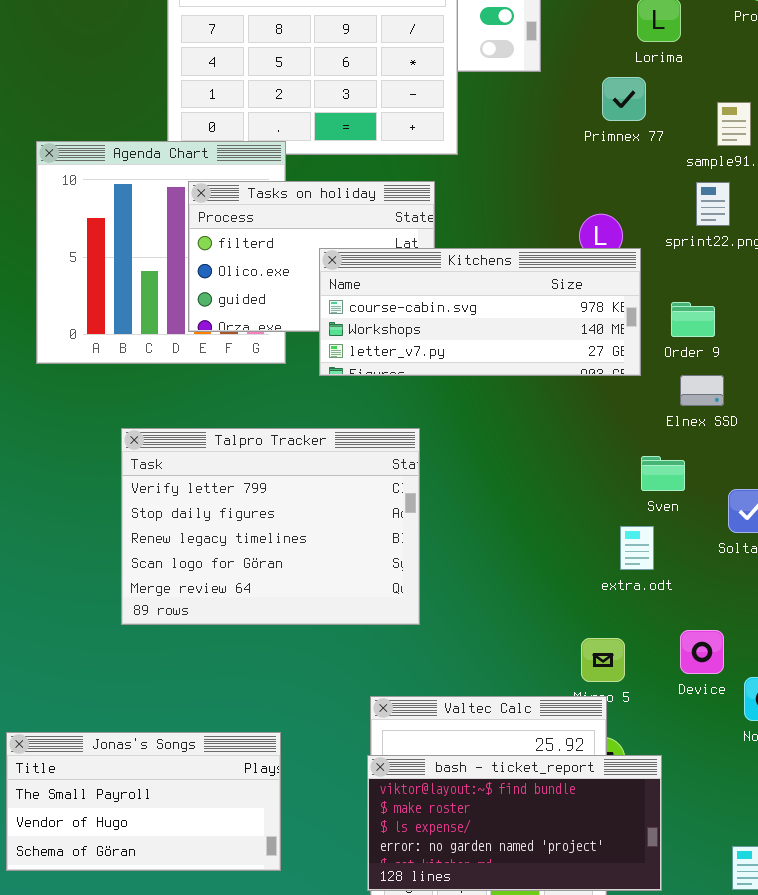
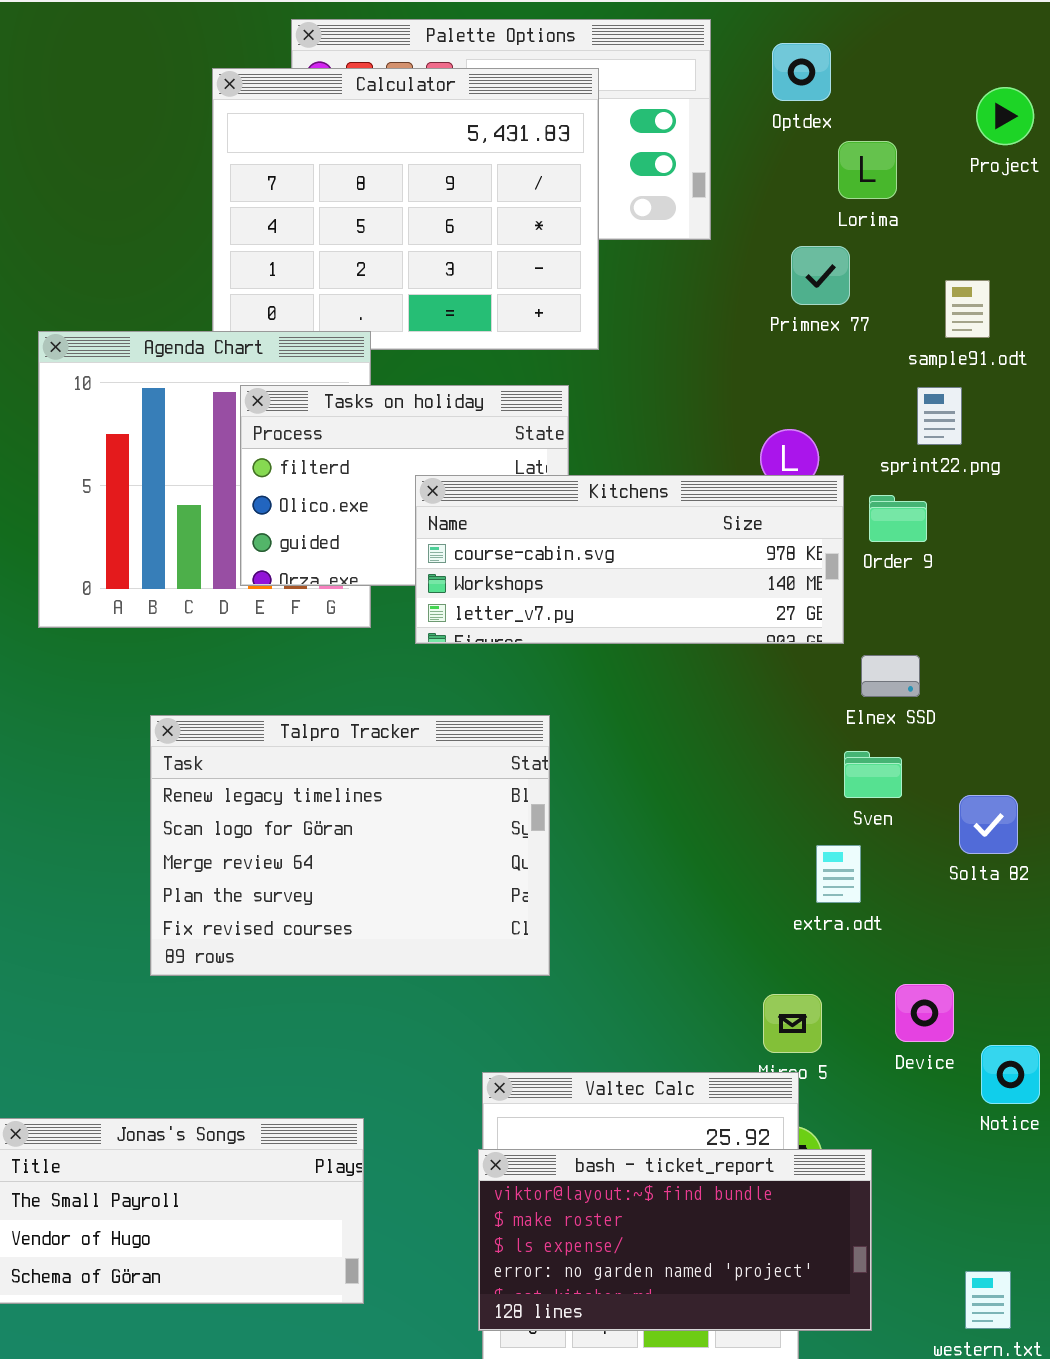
Order 9: [671,302,715,337] -> [869,495,927,542], moved
Elnex SSD: [680,375,724,406] -> [861,655,920,697], moved
Talpro Tracker: [121,428,420,625] -> [150,715,550,976], scrolled down 2 rows

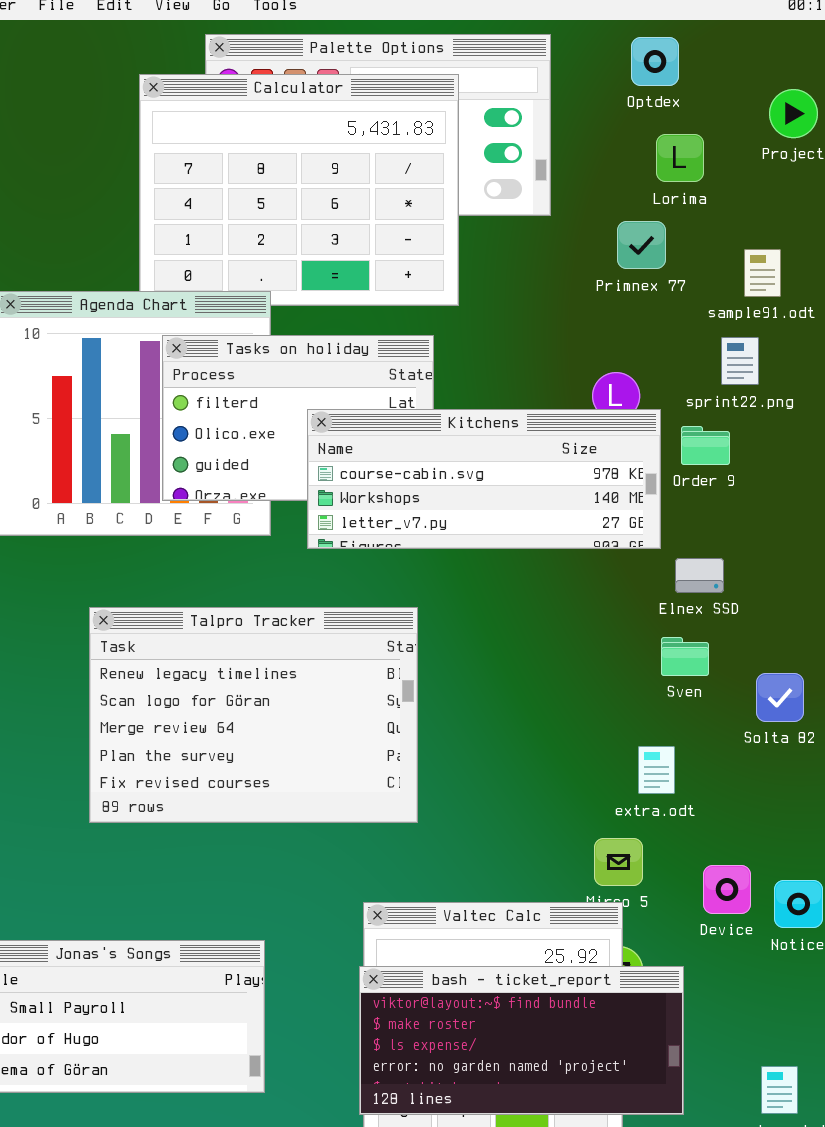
Optdex: [772,43,831,101] -> [631,37,679,86], moved
extra.odt: [816,845,861,903] -> [638,746,675,794], moved
Device: [895,984,954,1042] -> [703,865,751,914], moved

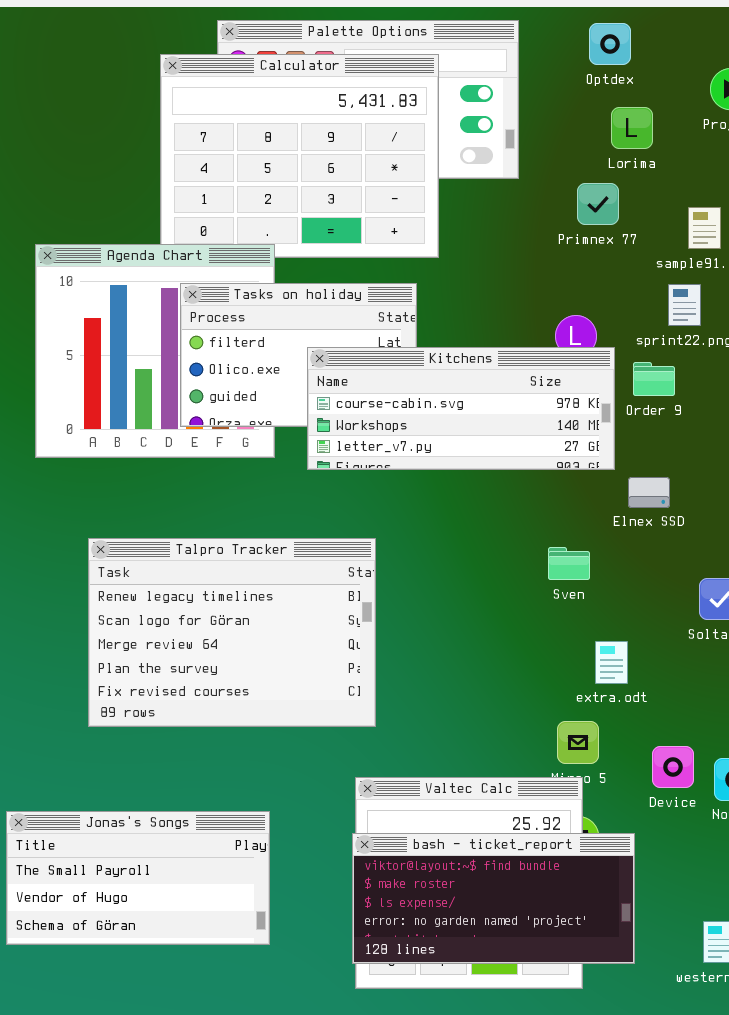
Talpro Tracker: [89,607,418,823] -> [88,538,376,727], moved
Sven: [661,637,709,676] -> [548,547,590,580], moved

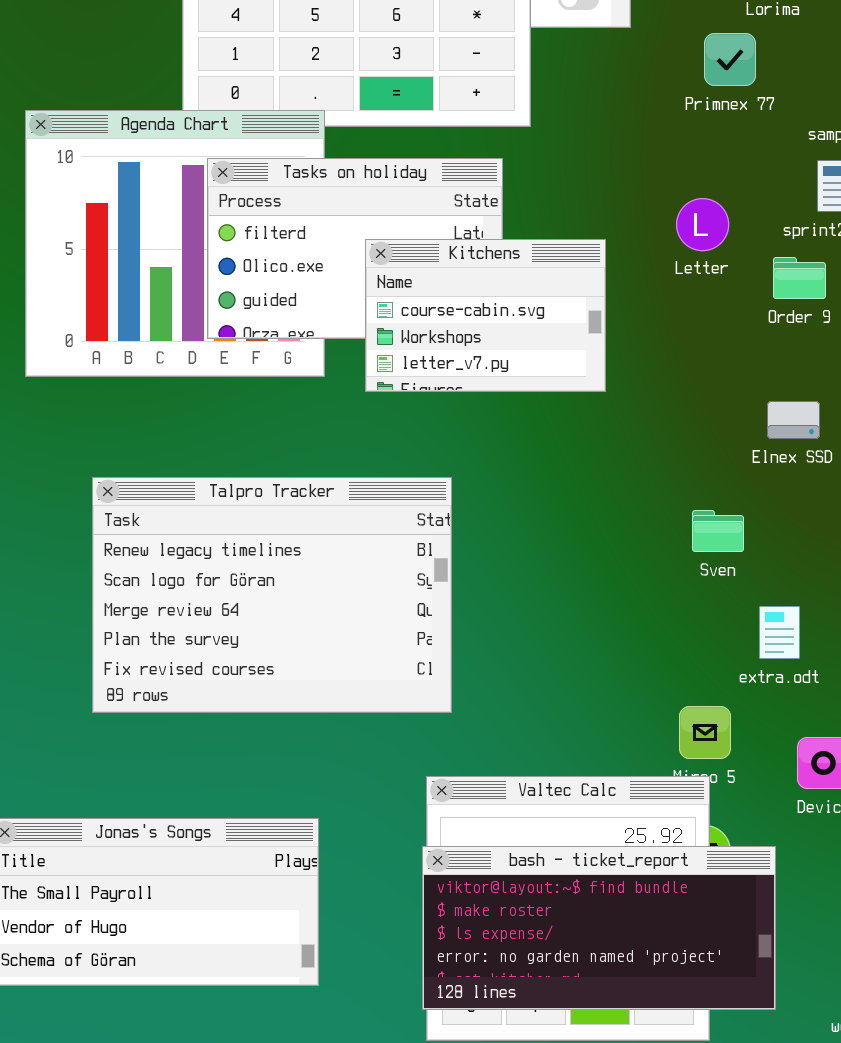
Kitchens: [307,347,615,470] -> [365,239,606,392], resized
Sven: [548,547,590,580] -> [692,510,744,552], moved
extra.odt: [595,641,628,684] -> [759,606,800,659], moved

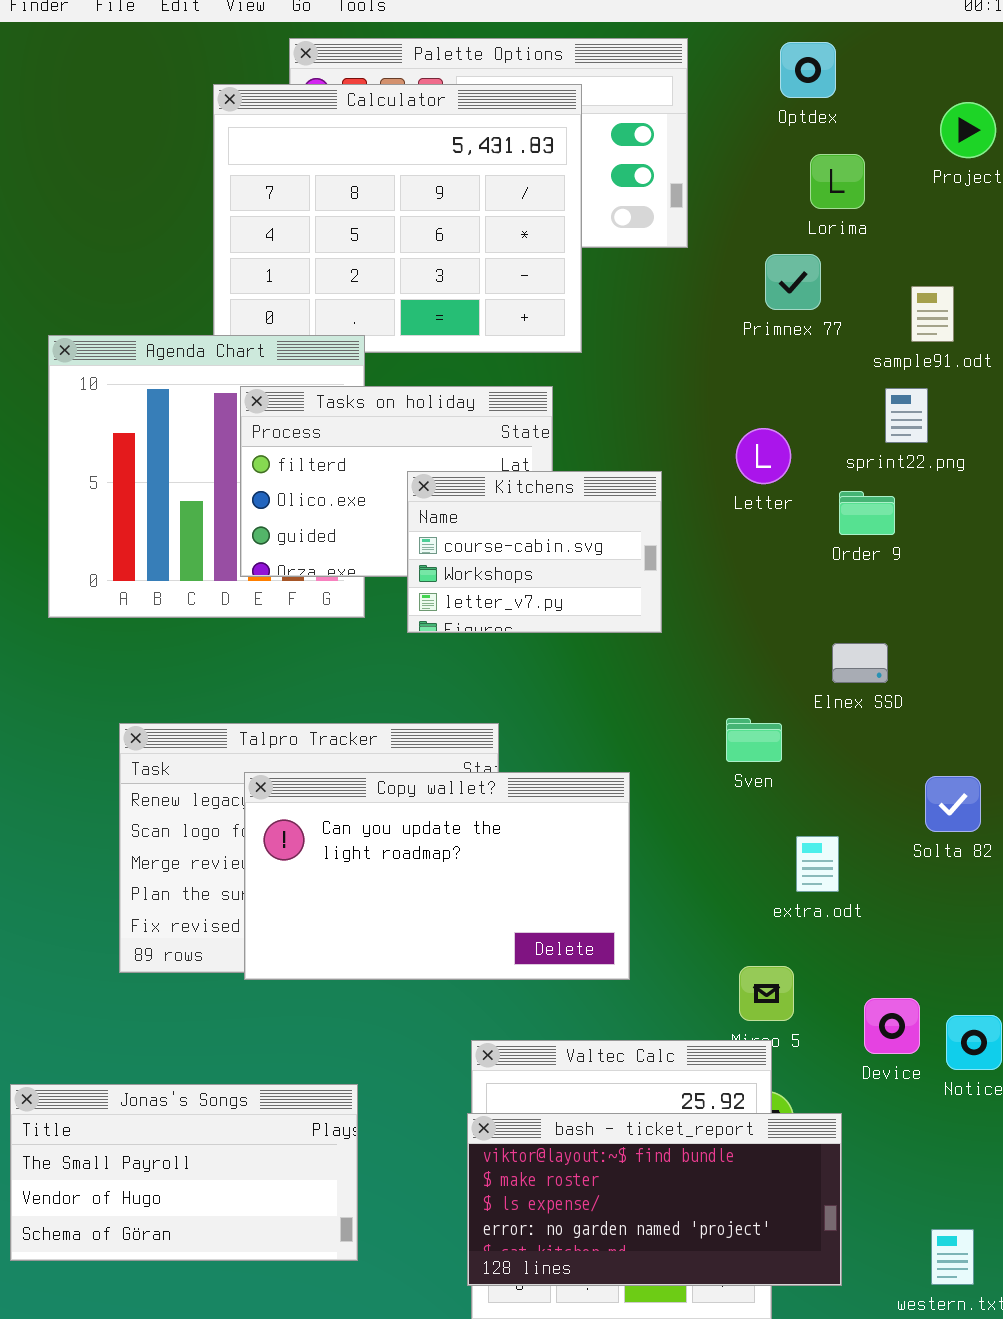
Sven: [692,510,744,552] -> [726,718,782,762], moved
Copy wallet?: none -> [244,772,630,980], opened
extra.odt: [759,606,800,659] -> [796,836,839,892], moved

